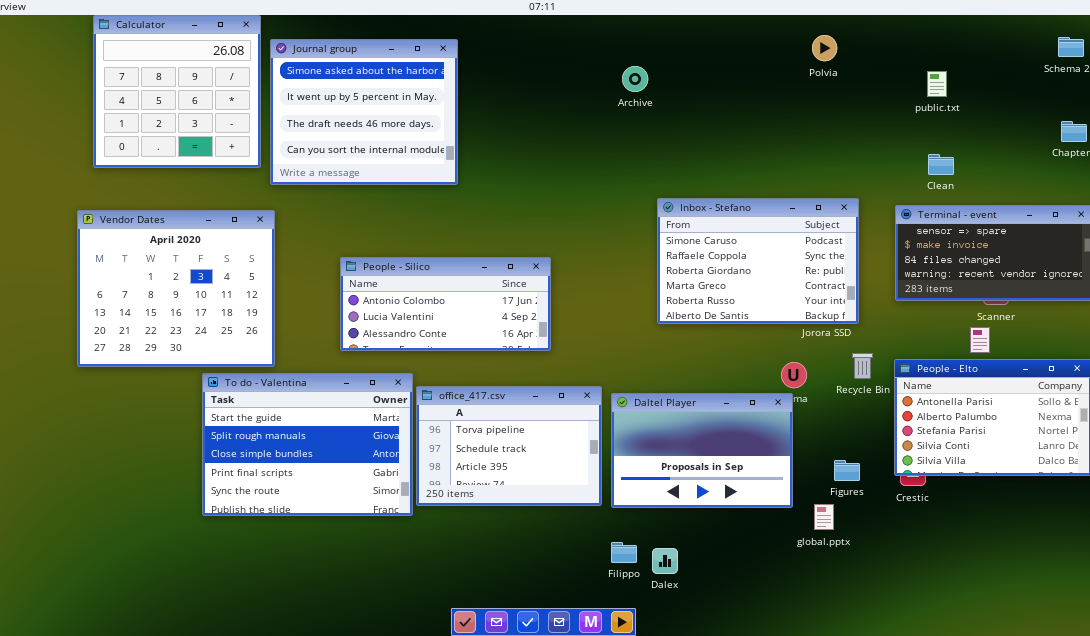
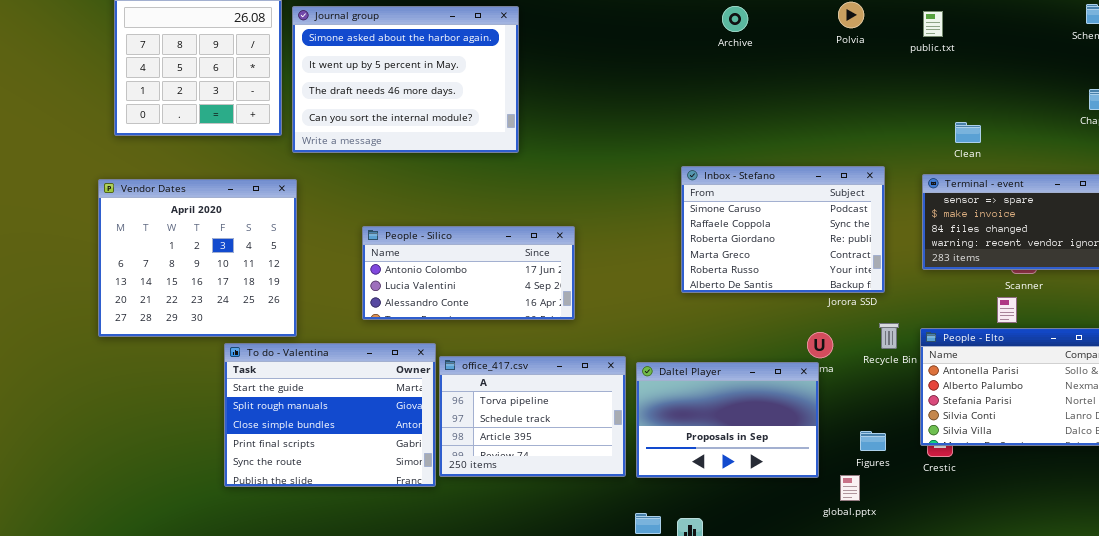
Journal group: [270,39,458,185] -> [292,6,519,153], resized
Archive: [622,66,648,92] -> [722,6,748,32], moved
public.txt: [927,71,947,97] -> [923,11,943,37], moved

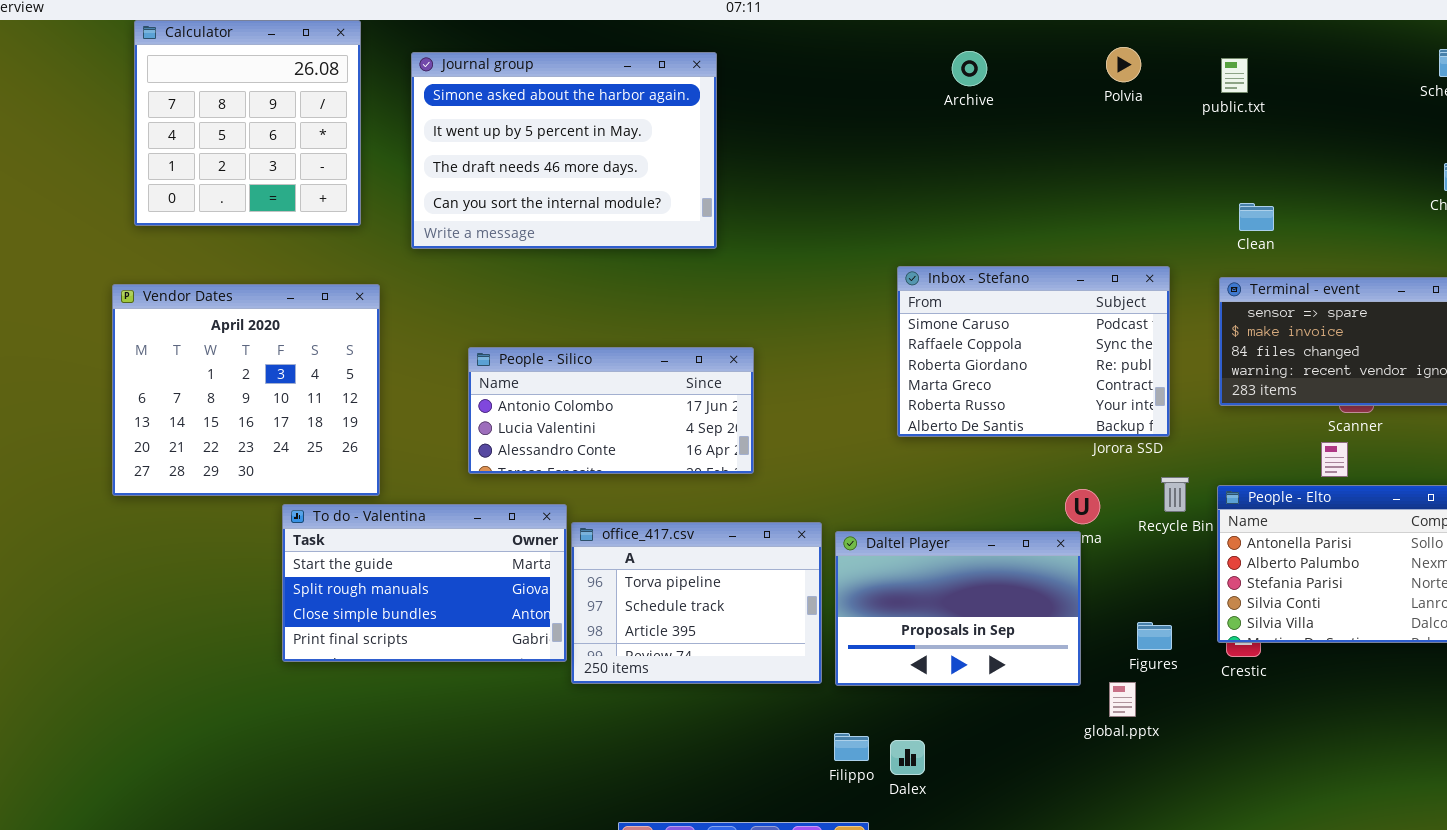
Journal group: [292,6,519,153] -> [411,52,717,249], moved
Clean: [955,122,981,143] -> [1239,203,1274,231], moved
To do - Valentina: [224,343,436,487] -> [282,504,567,662], resized

